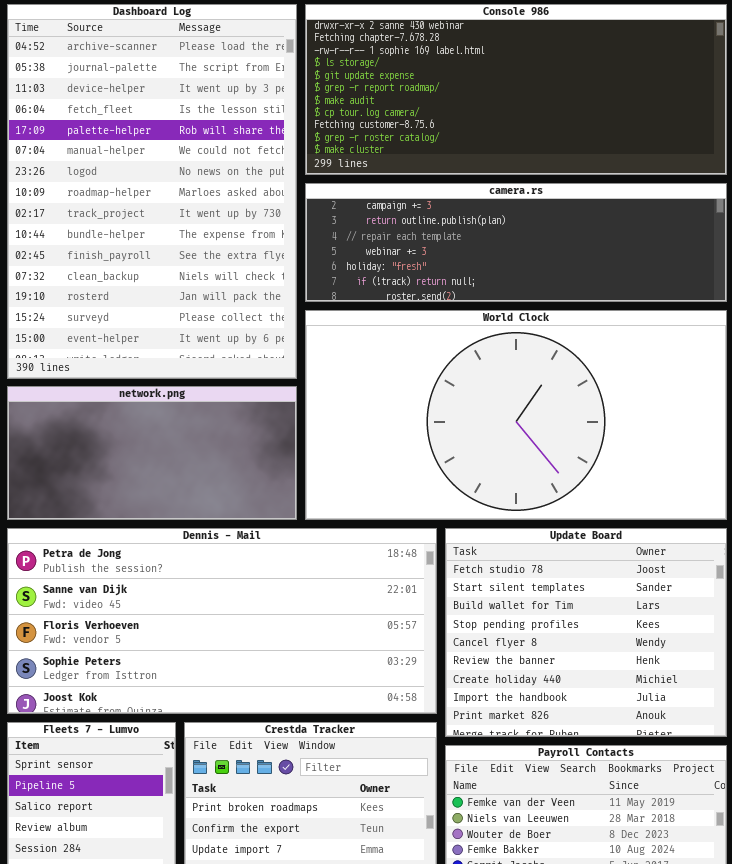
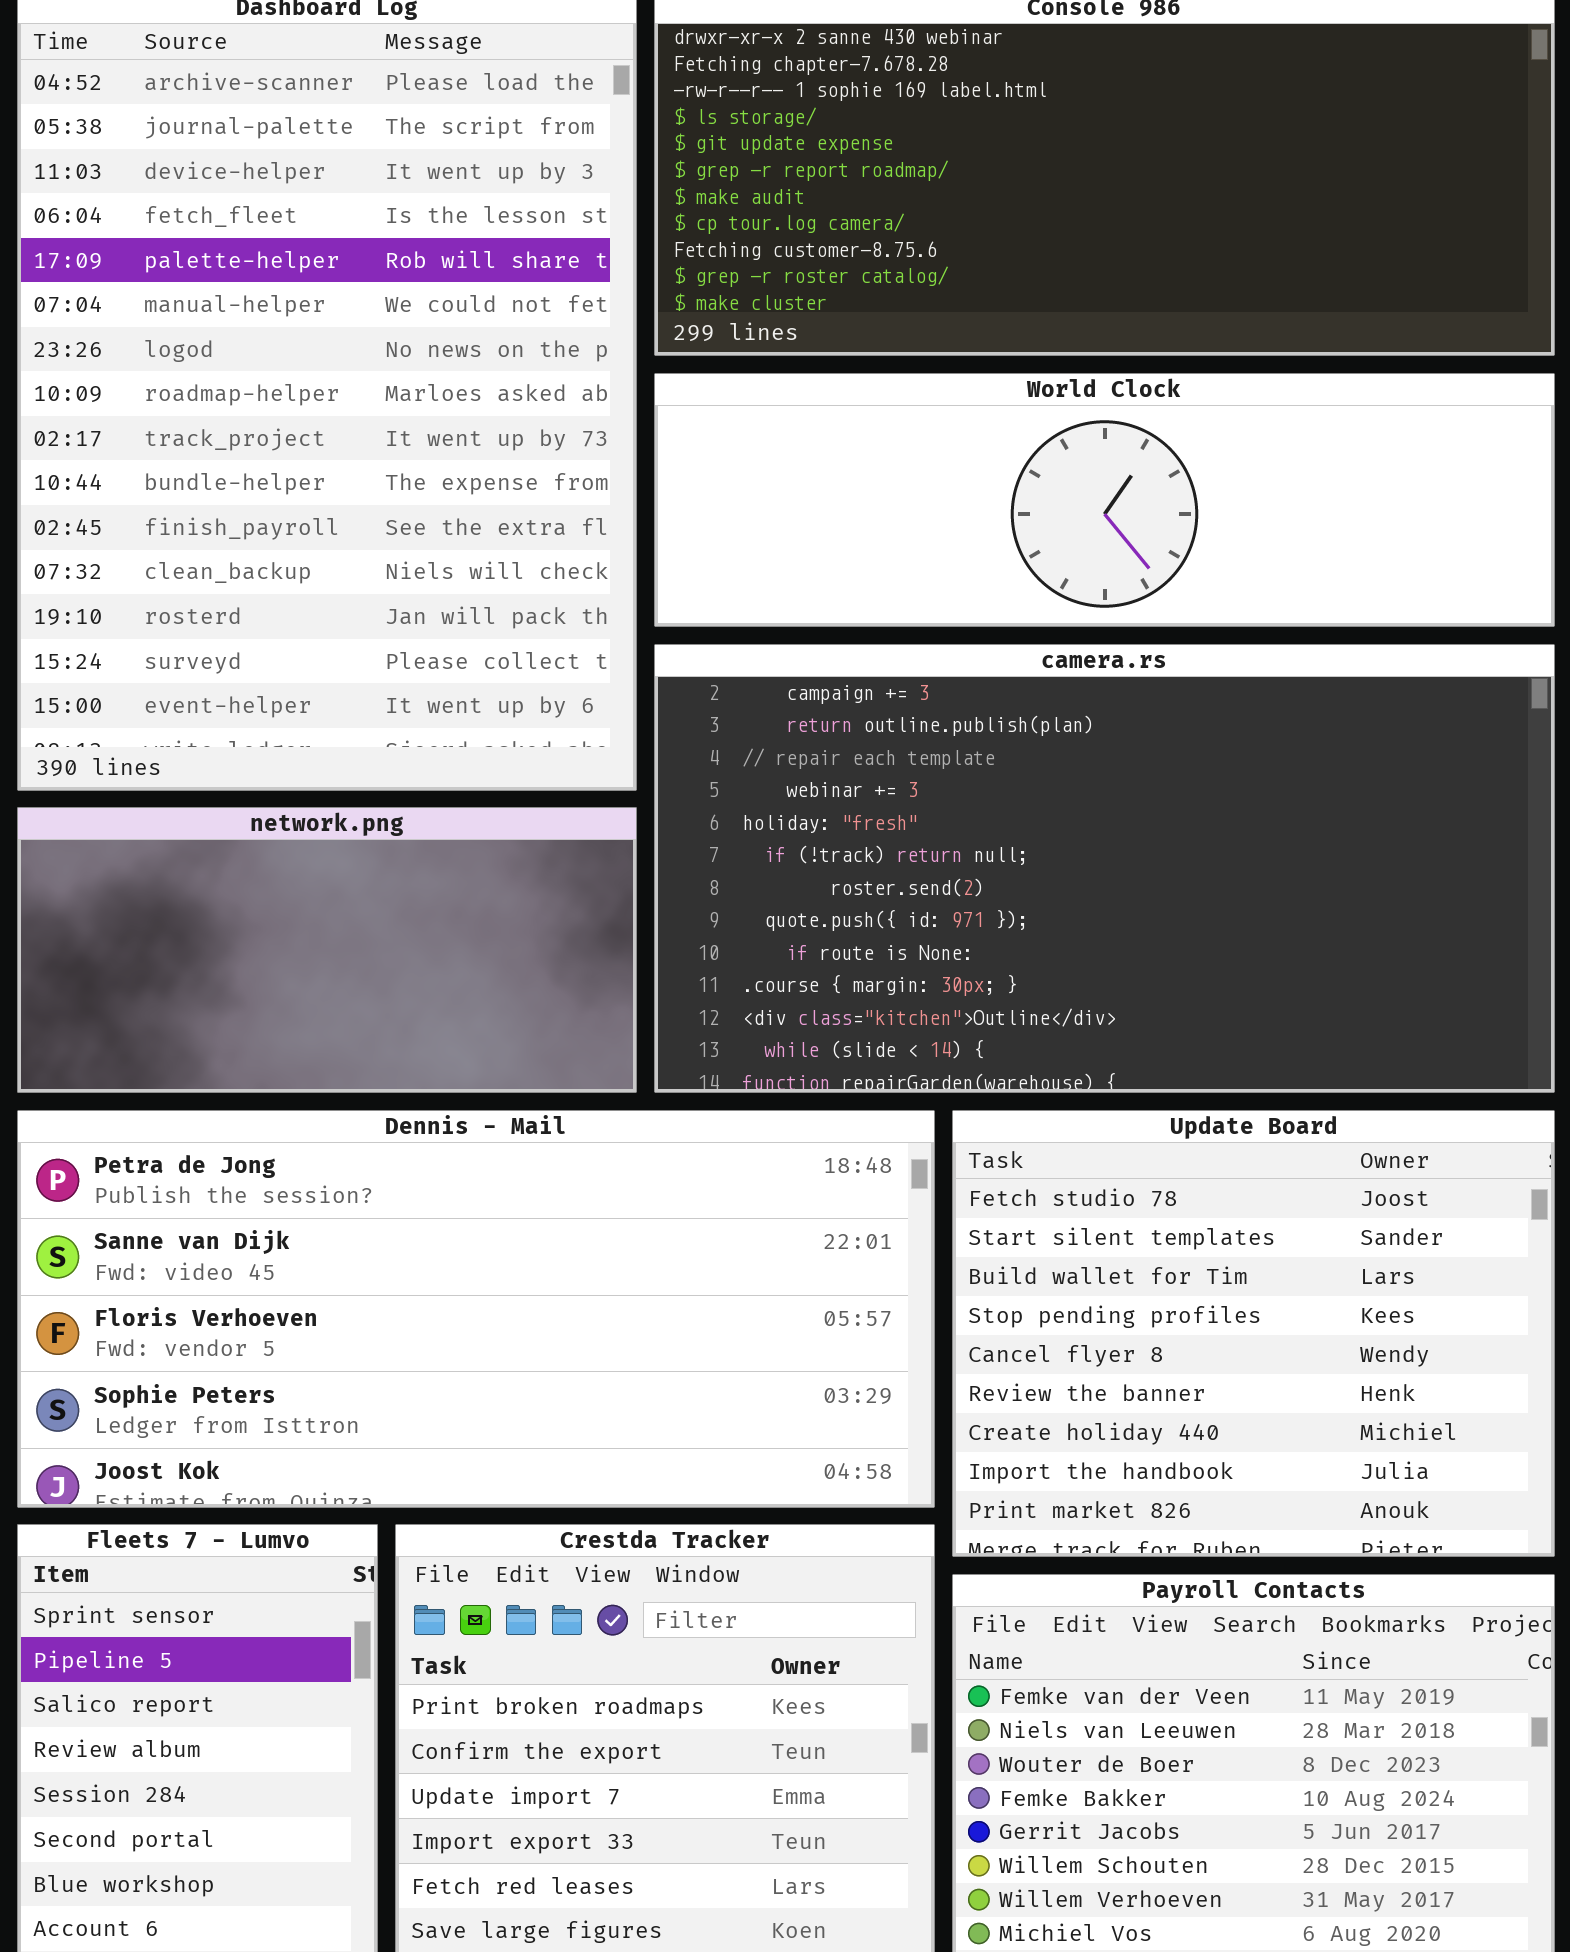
camera.rs: [305,183,727,302] -> [654,644,1555,1093], moved, resized
World Clock: [305,310,727,520] -> [654,373,1555,627], moved, resized

